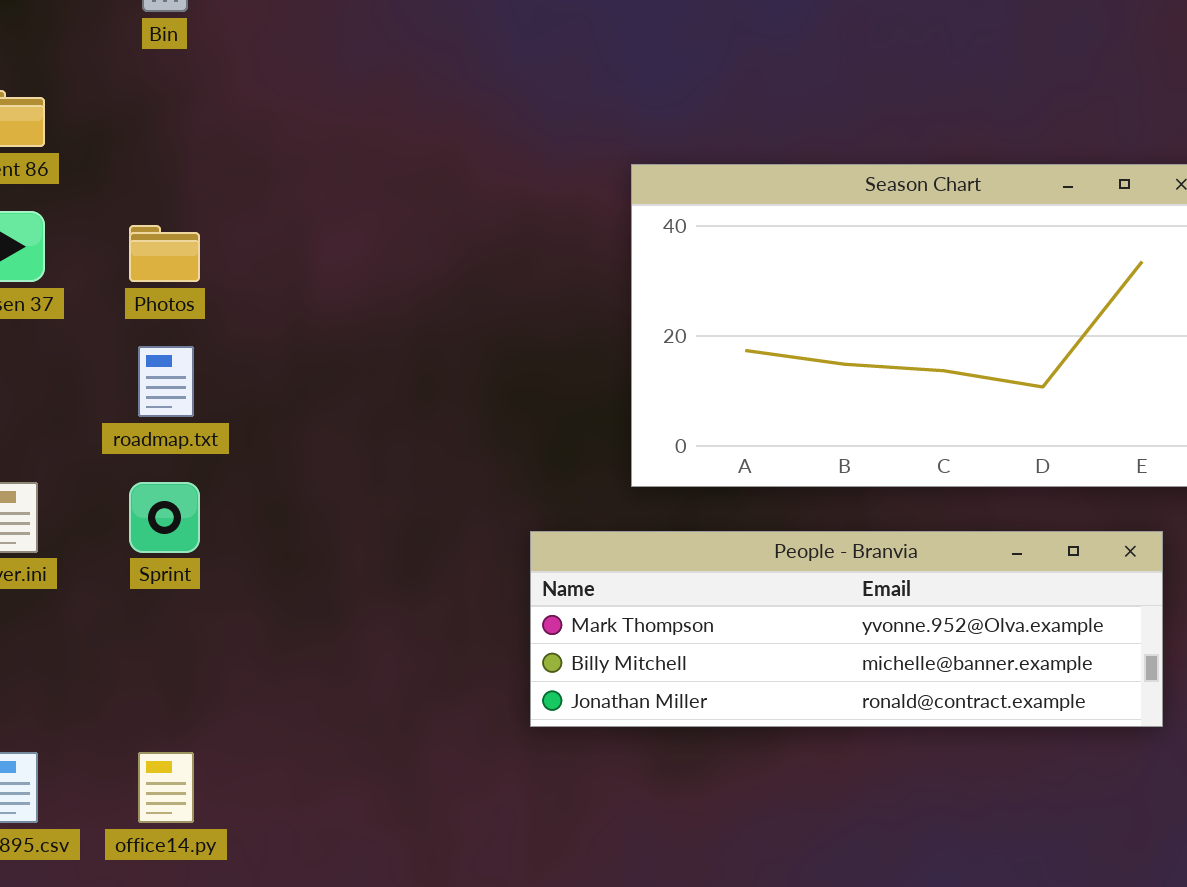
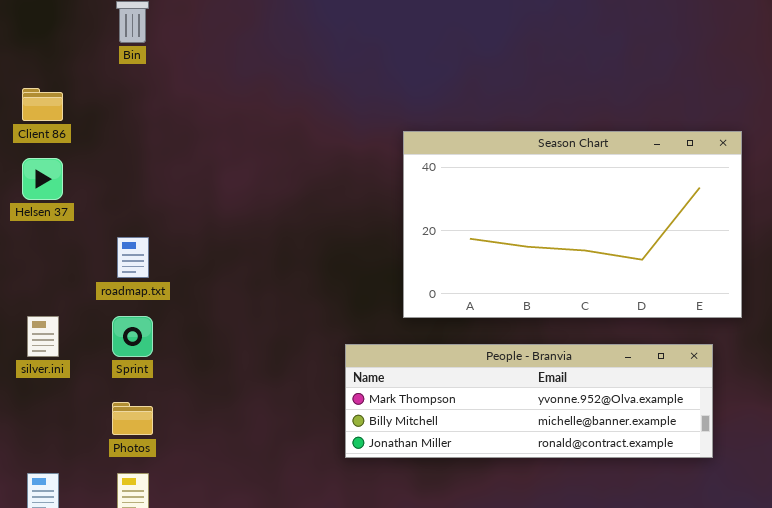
Photos: [129,225,200,282] -> [112,402,153,435], moved

